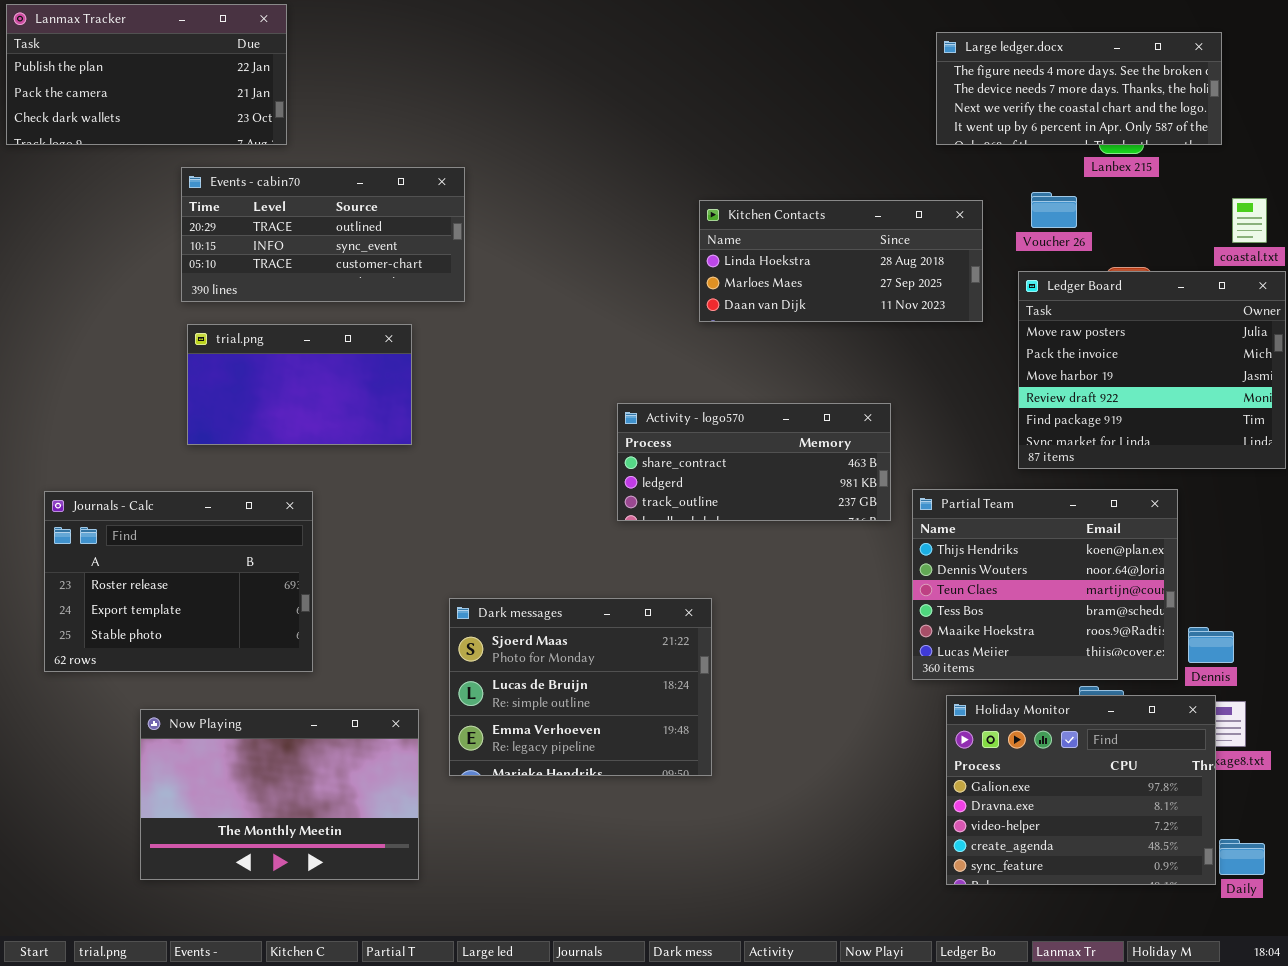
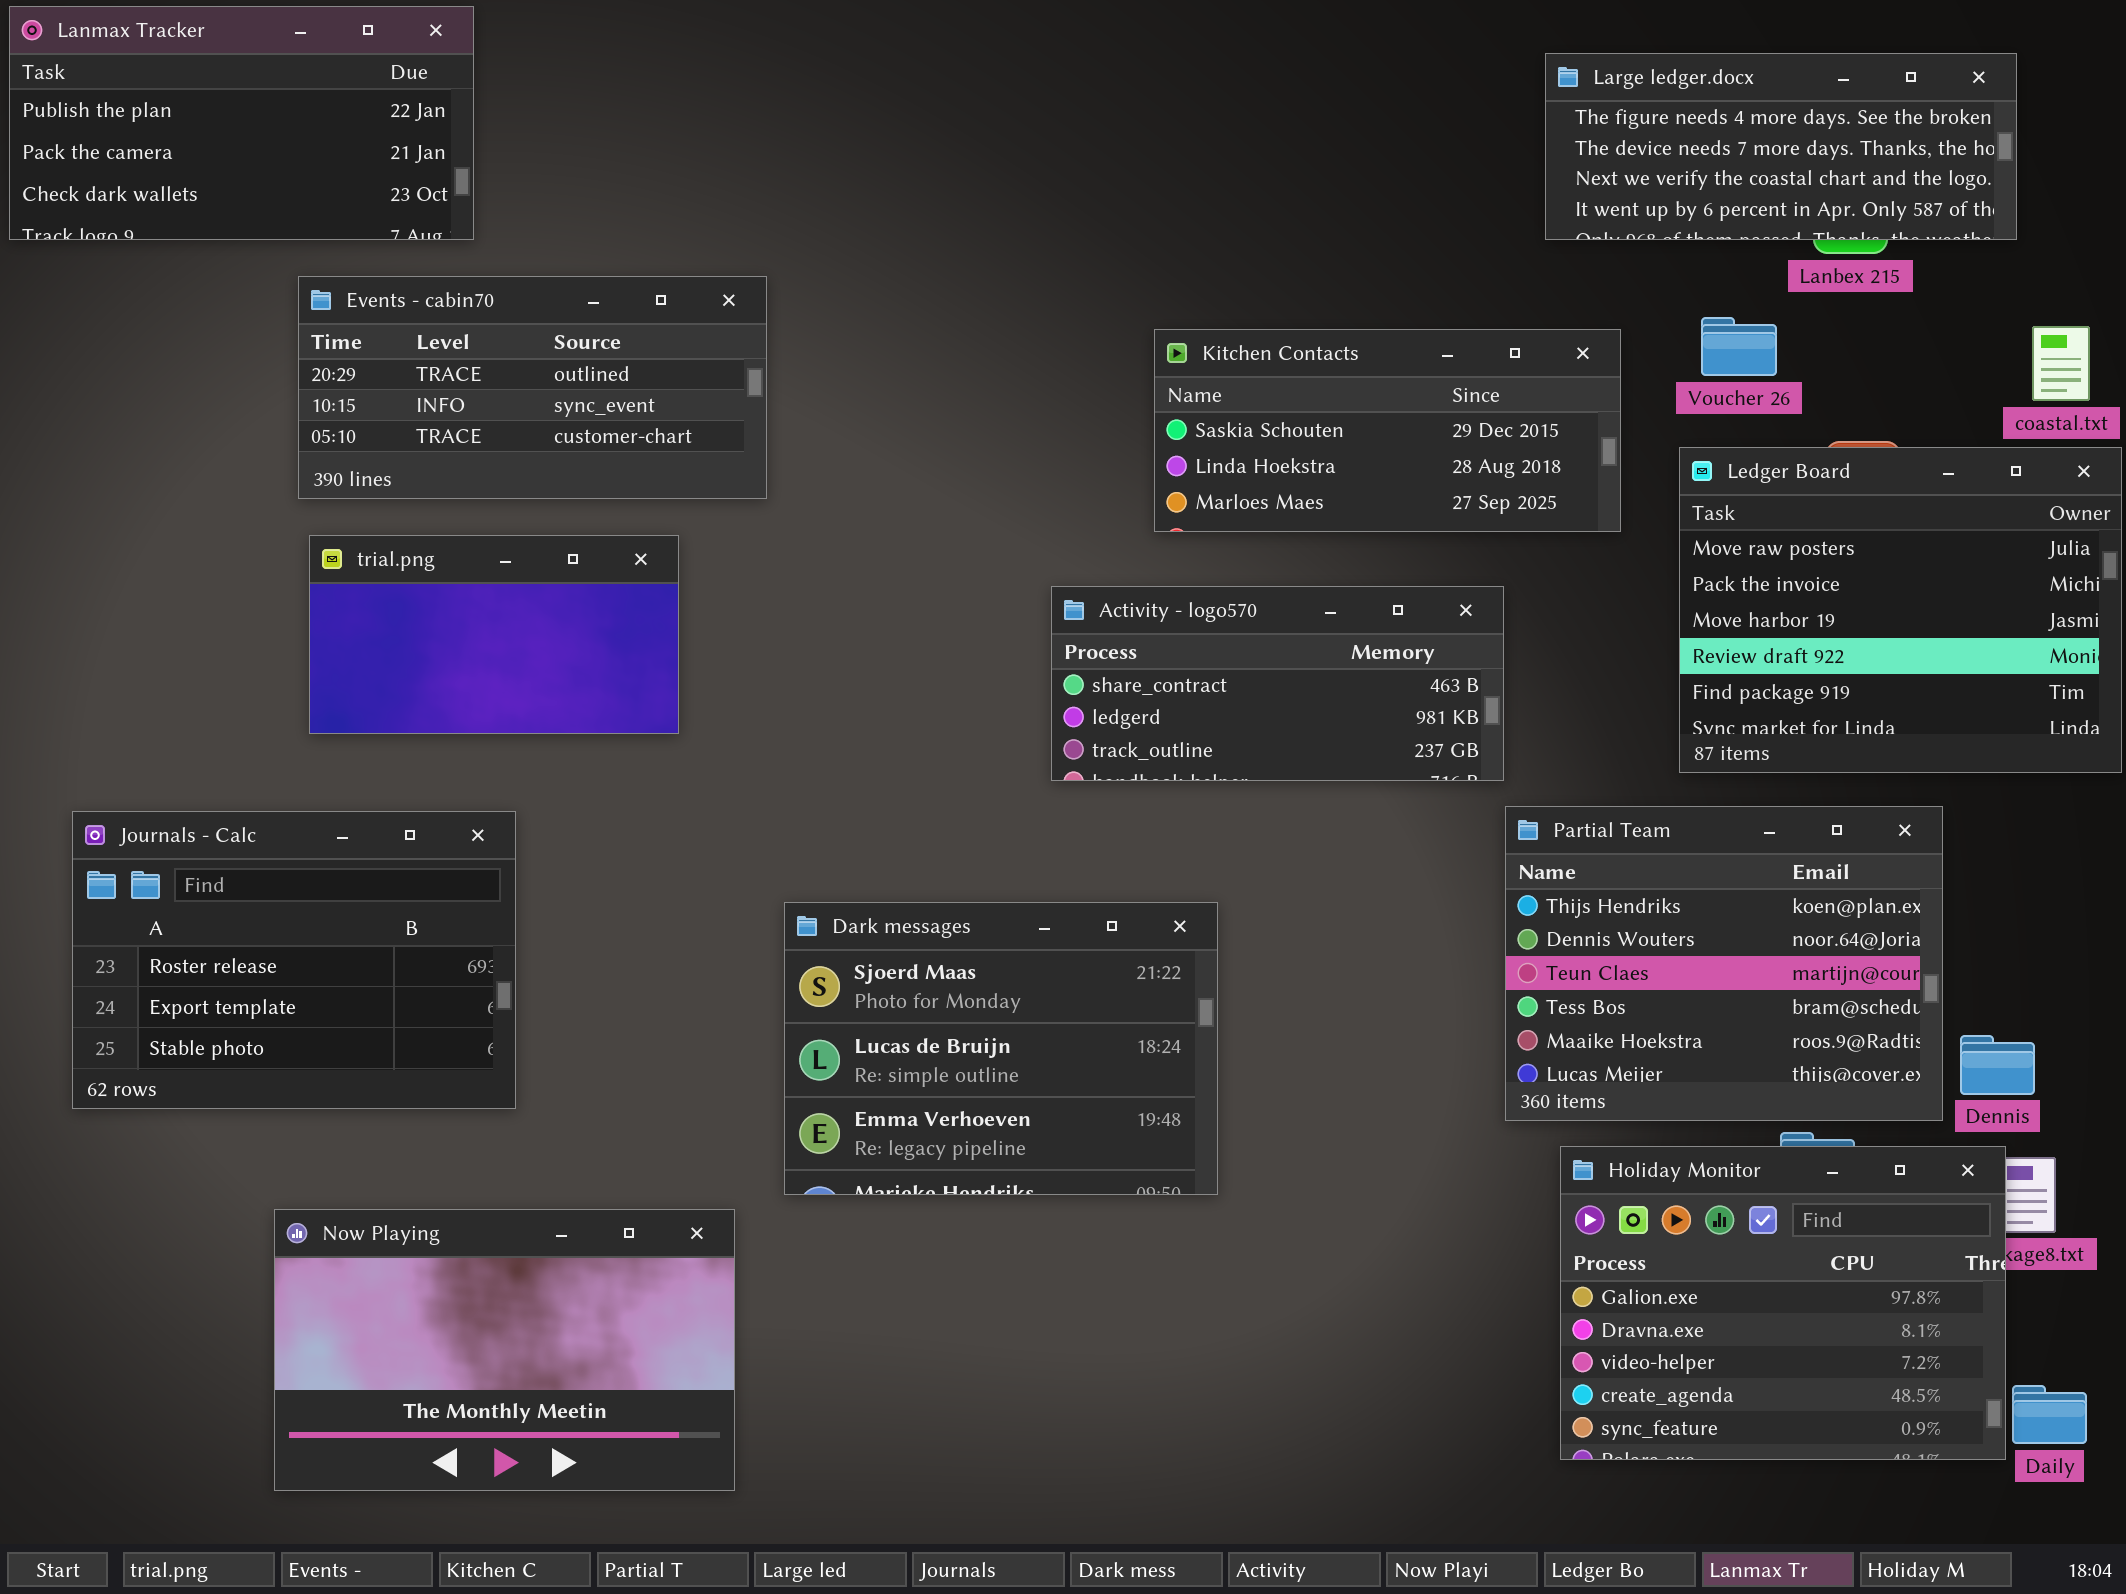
Kitchen Contacts: [699,200,983,322] -> [1154,329,1621,532], scrolled up 1 row
Activity - logo570: [617,403,891,521] -> [1051,586,1504,781], moved
Dark messages: [449,598,712,776] -> [784,902,1218,1195], moved
Now Playing: [140,709,419,880] -> [274,1209,735,1491], moved

